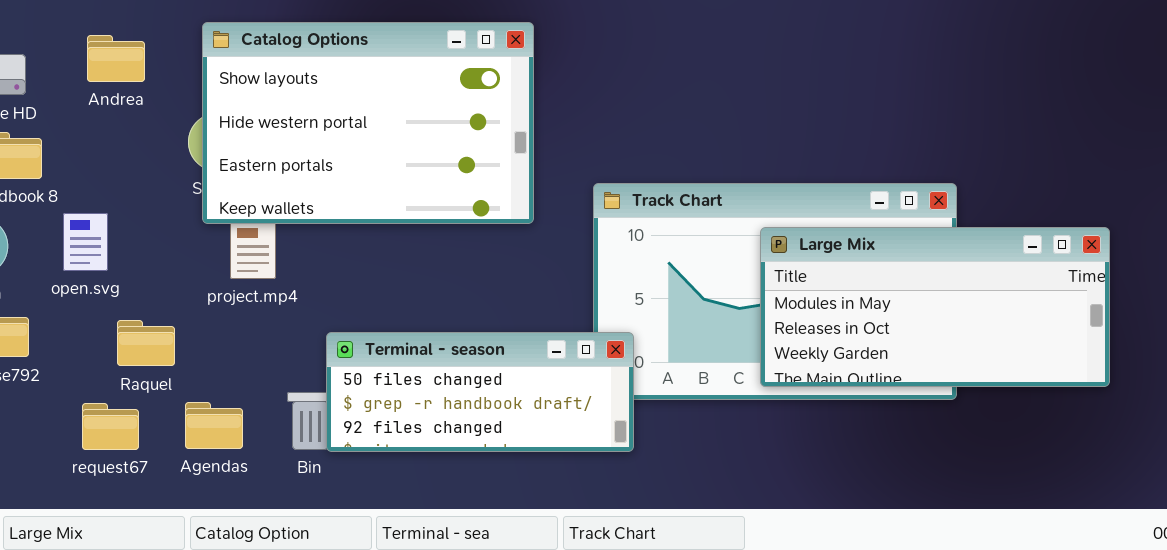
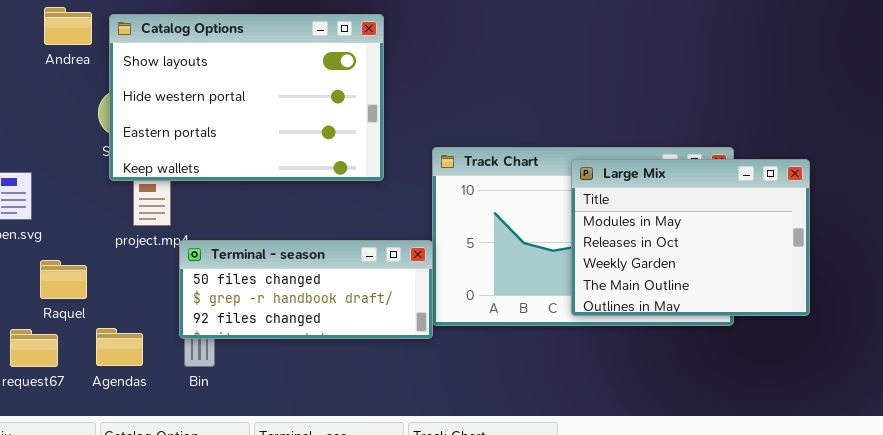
Andrea: [87,35,145,82] -> [44,7,92,45], moved
Large Mix: [760,227,1110,387] -> [571,159,810,316], resized
Terminal - season: [326,332,634,452] -> [179,240,433,339], moved

